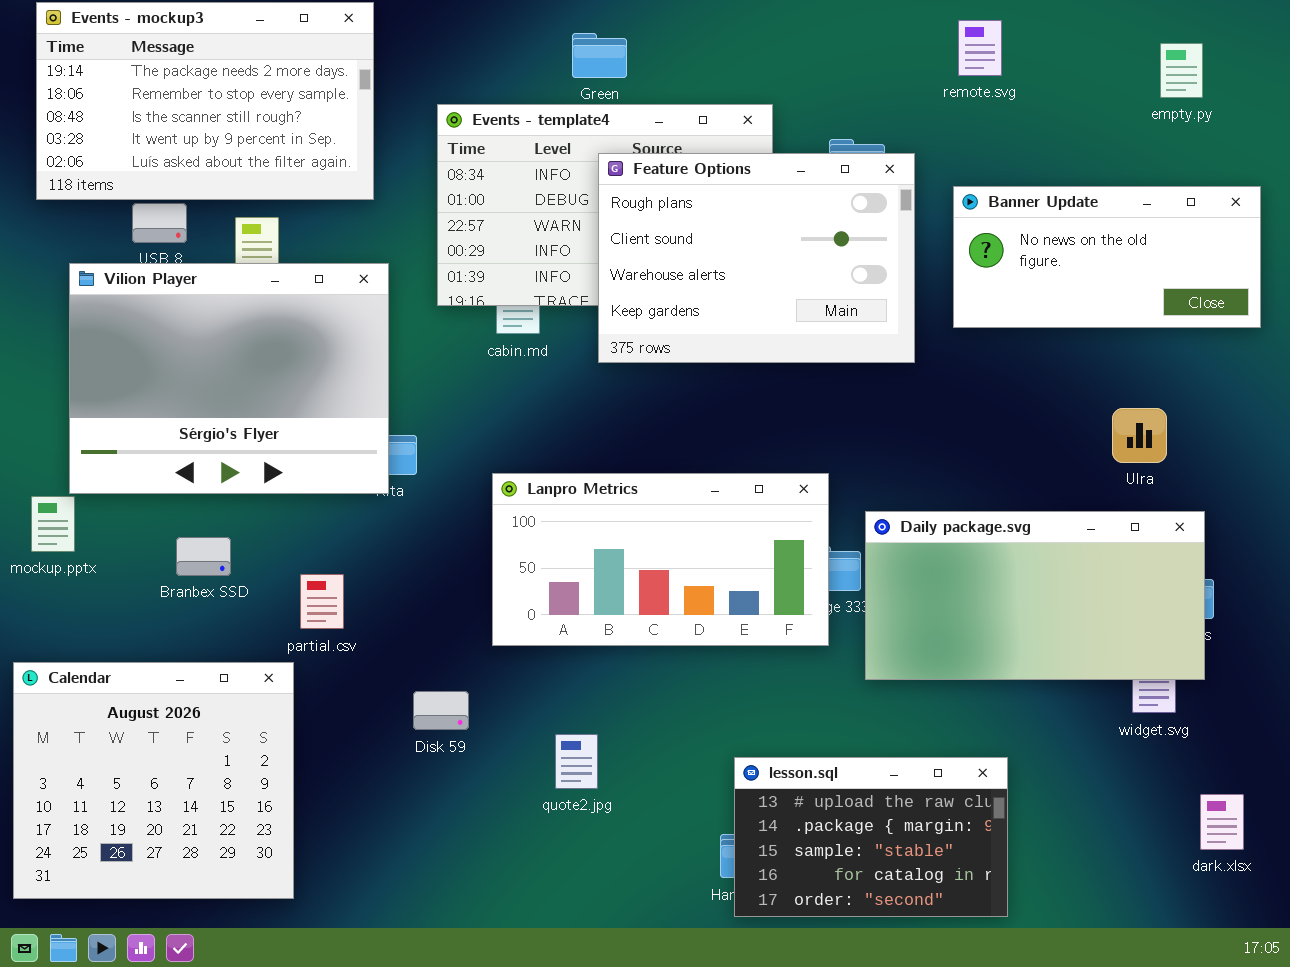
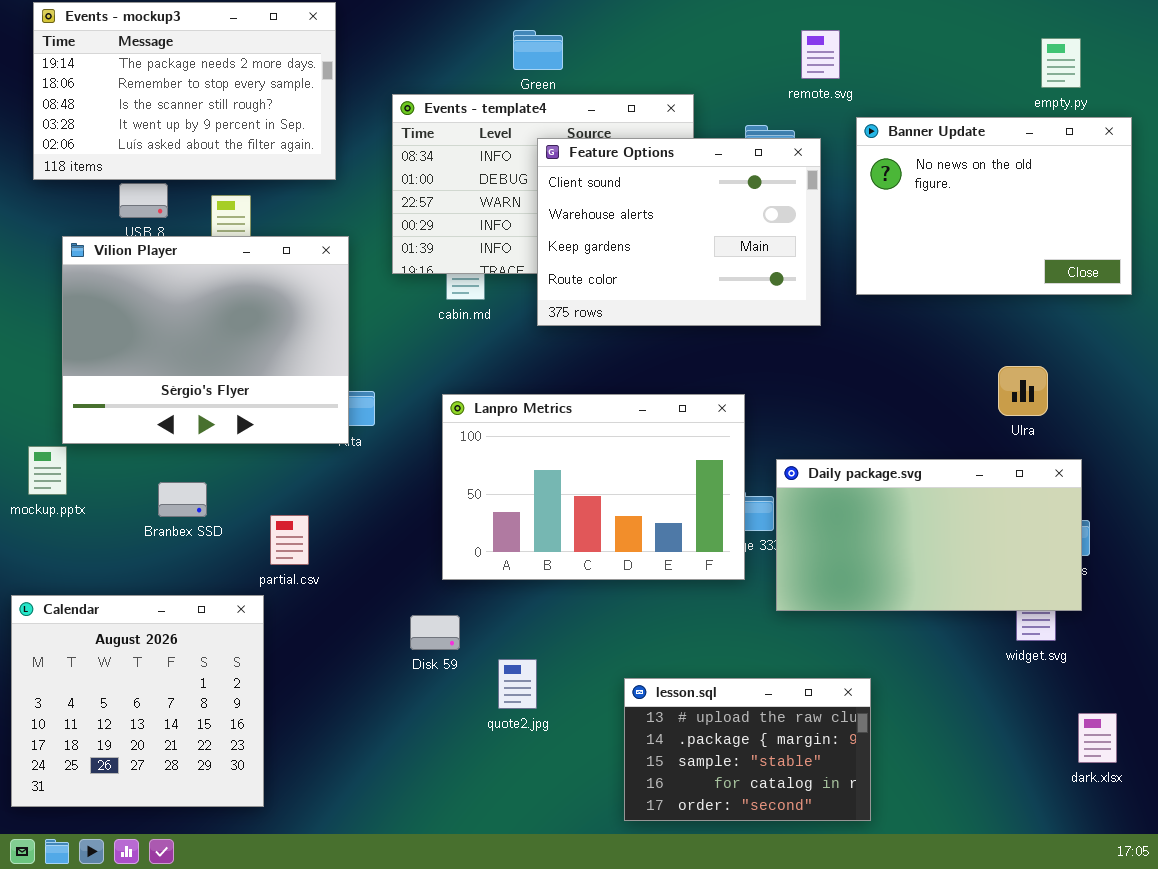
remote.svg: [958,20,1002,76] -> [801,30,840,79], moved
Feature Options: [598,153,915,363] -> [537,138,821,326], scrolled down 1 row
Banner Update: [953,186,1261,328] -> [856,117,1132,295], resized
Lanpro Metrics: [492,473,829,646] -> [442,394,745,580], resized
Disk 59: [413,691,469,730] -> [410,615,460,650], moved
lesson.sql: [734,757,1008,917] -> [624,678,871,821], moved

